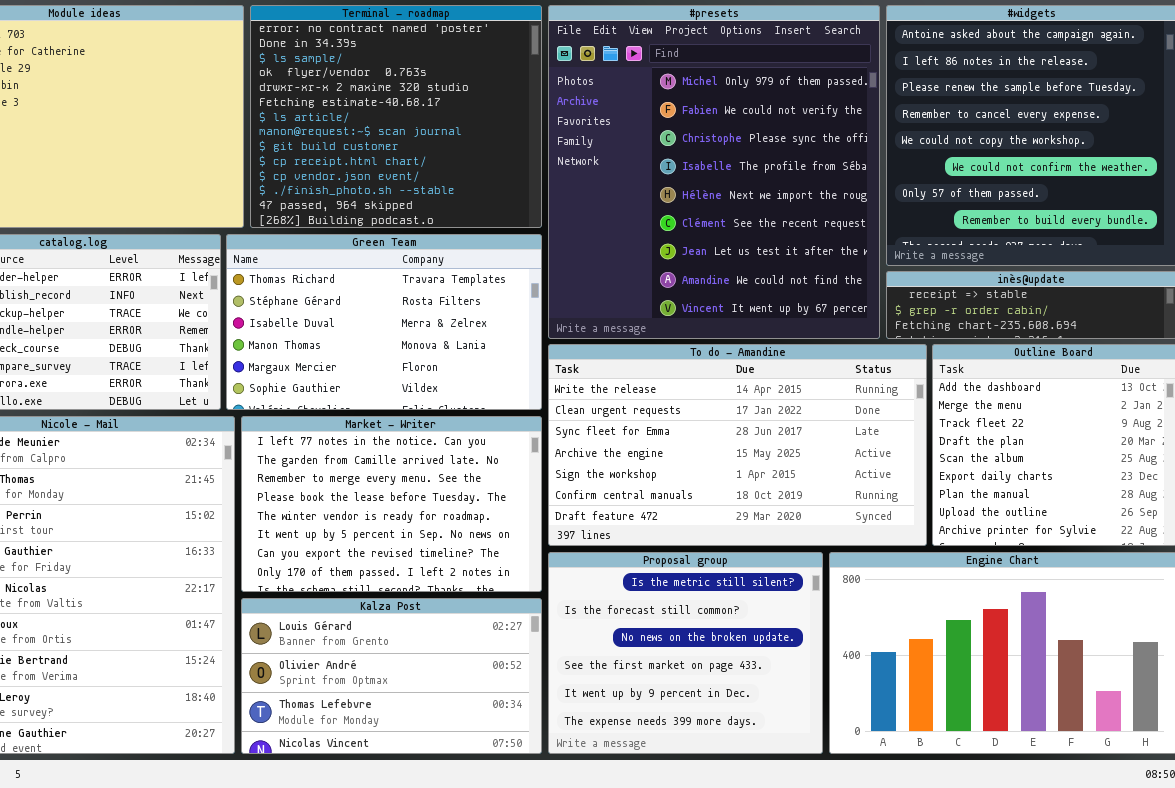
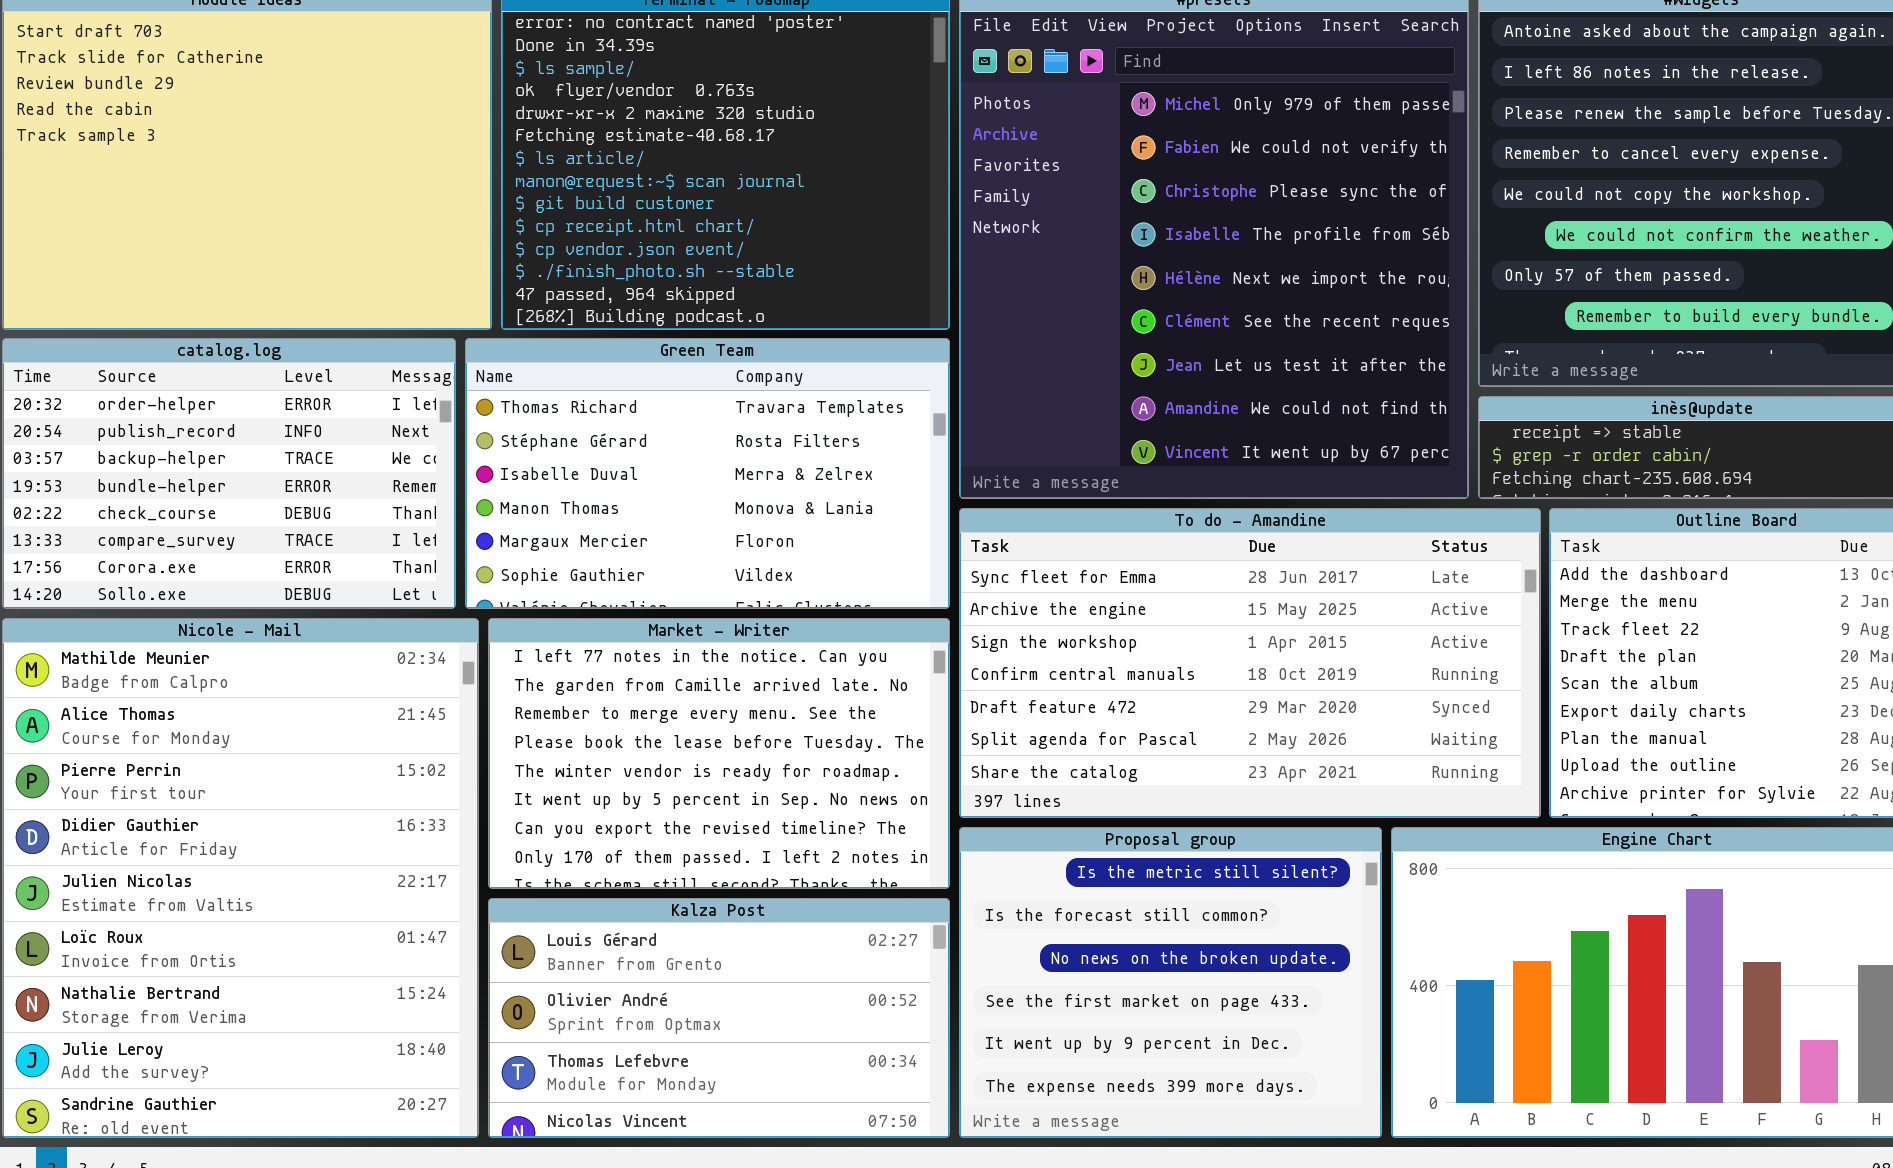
To do - Amandine: [548,344,927,546] -> [959,508,1541,818], scrolled down 2 rows

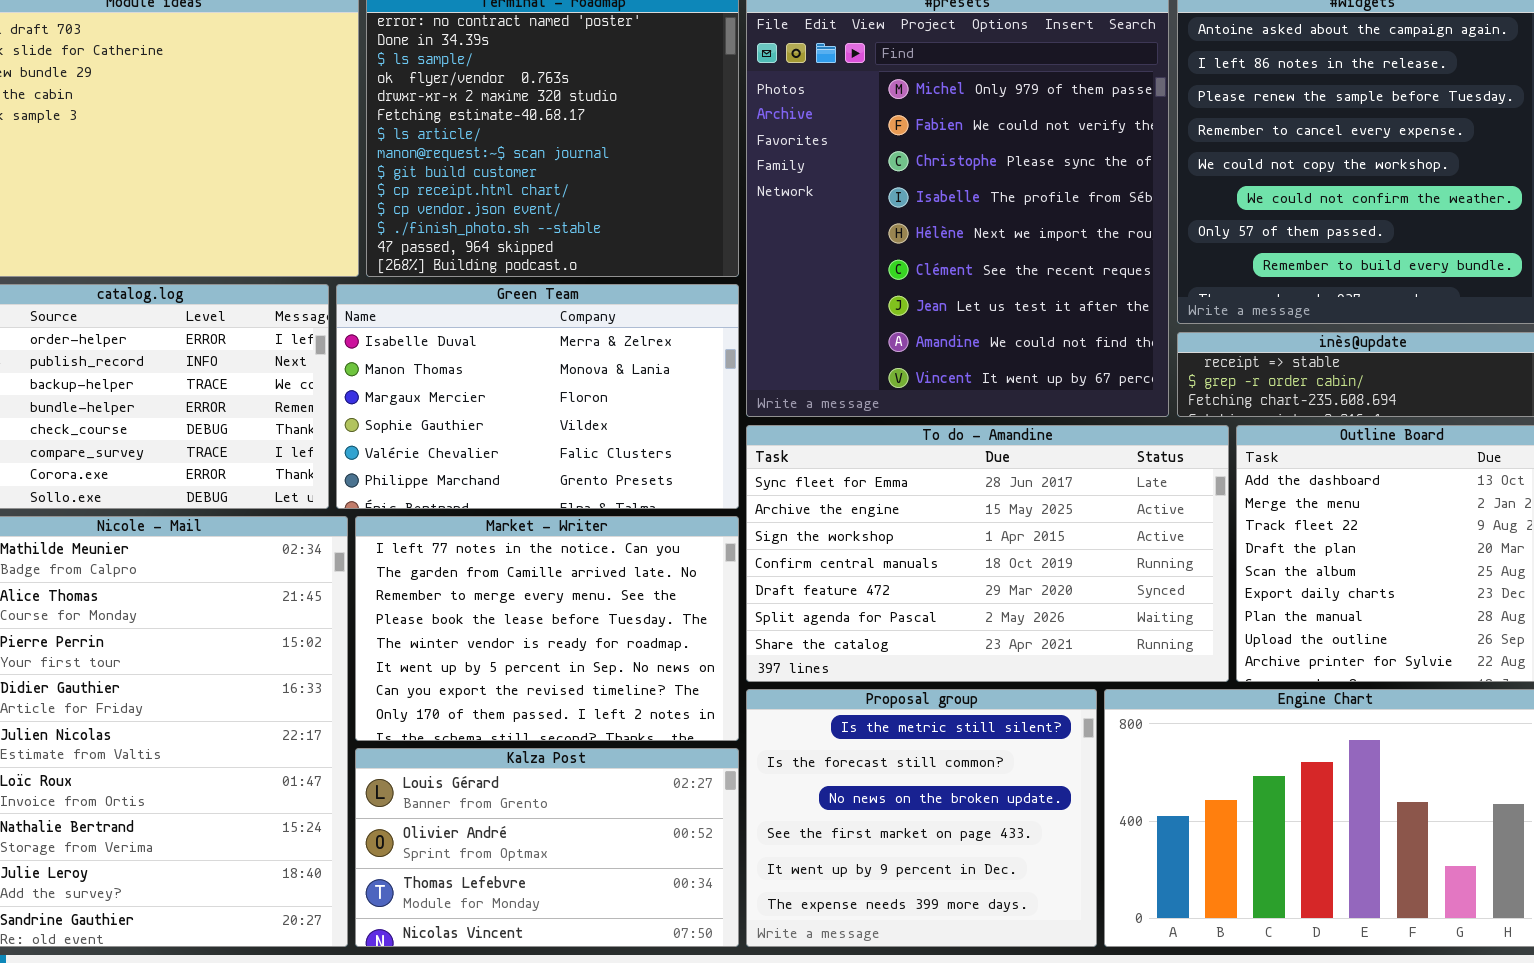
Green Team: [465,338,950,609] -> [336,284,739,509], scrolled down 2 rows

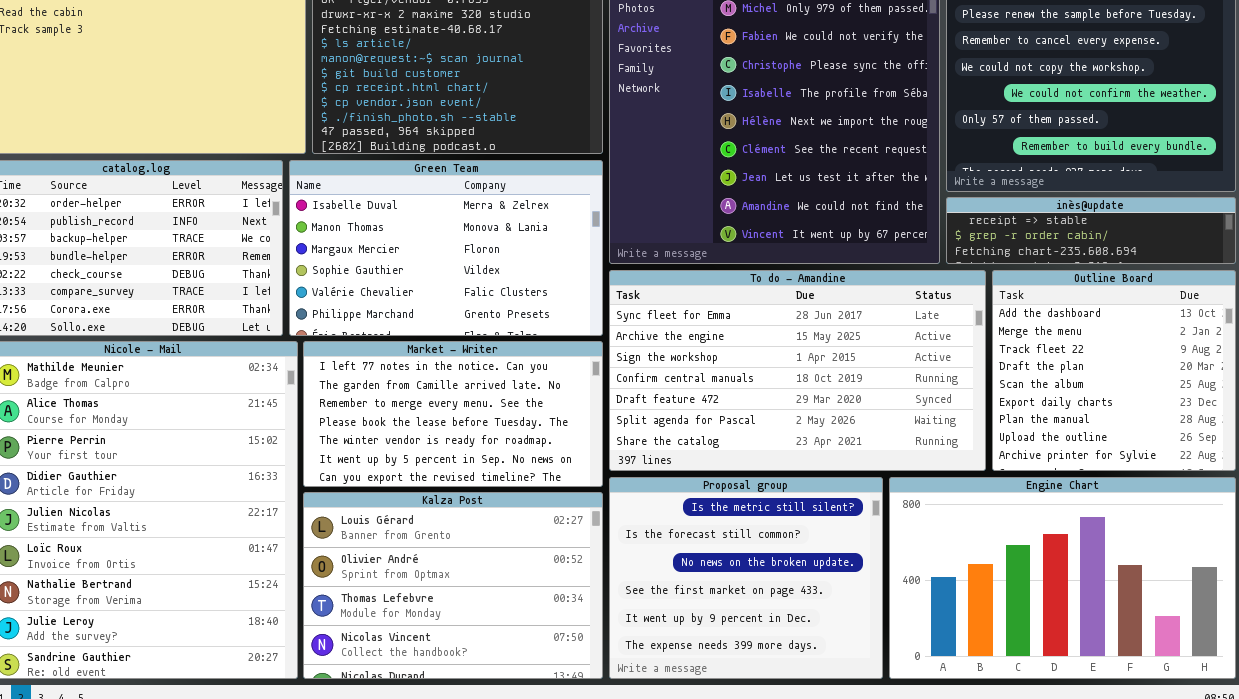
Market - Writer: [355,516,739,741] -> [303,341,603,487], resized
Kalza Post: [355,748,739,947] -> [303,492,603,679], resized

